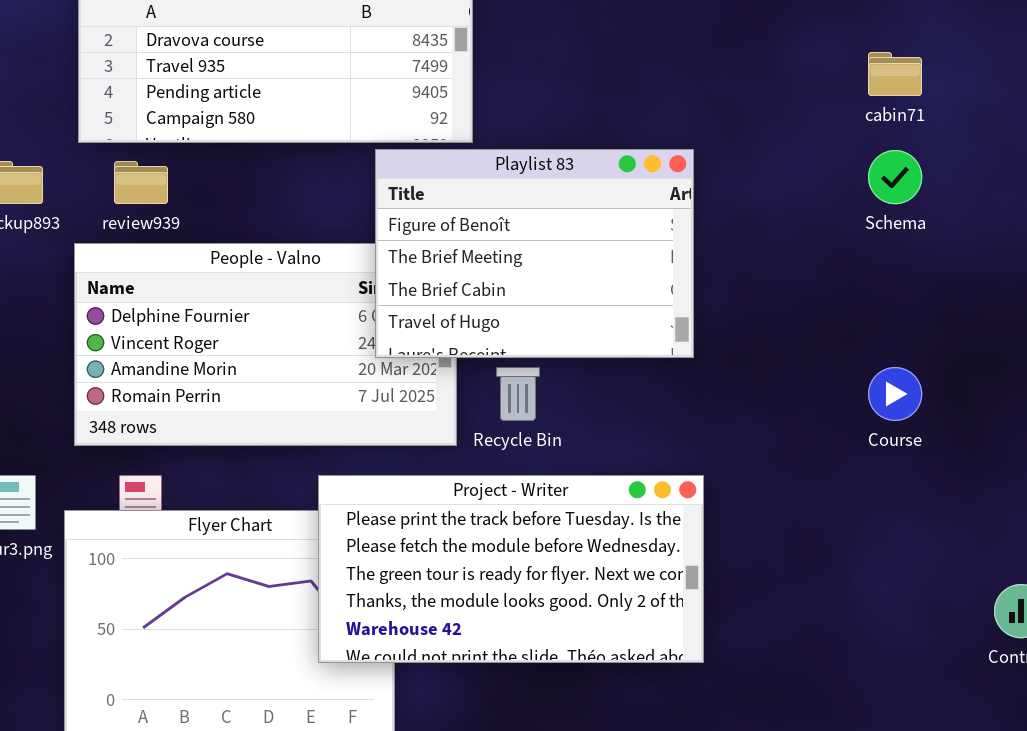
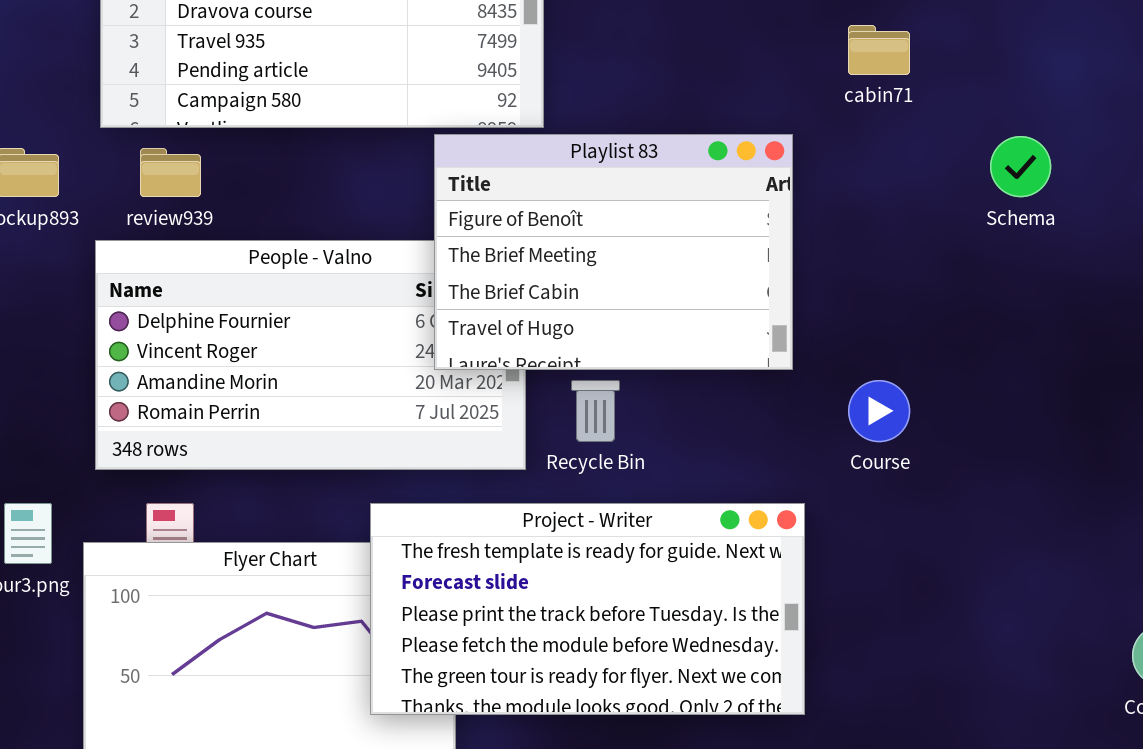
cabin71: [868,52,922,96] -> [848,25,910,75], moved
Course: [868,367,922,421] -> [848,380,910,442], moved
Project - Writer: [318,475,704,663] -> [370,503,805,715], scrolled up 2 rows

